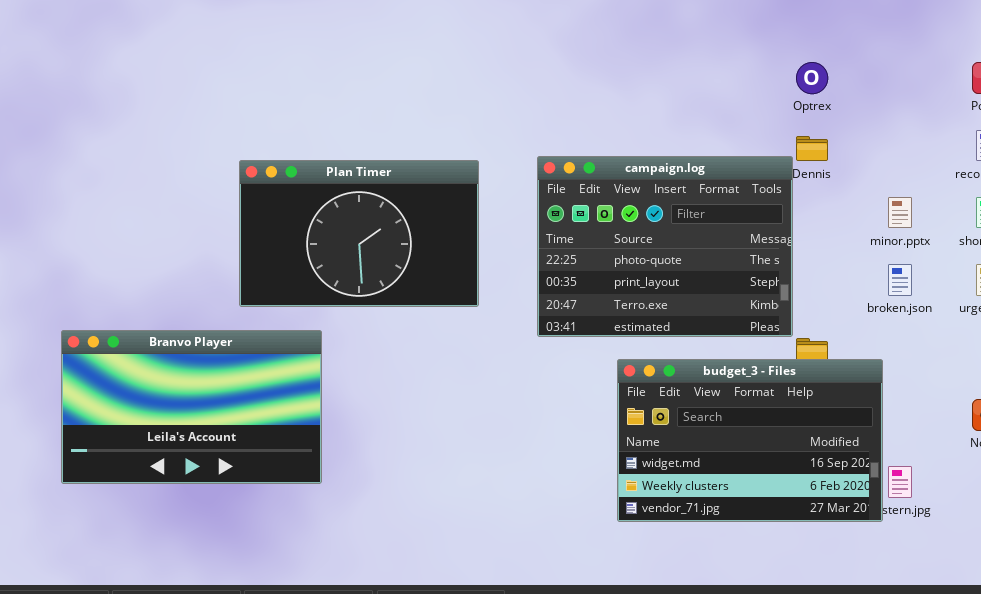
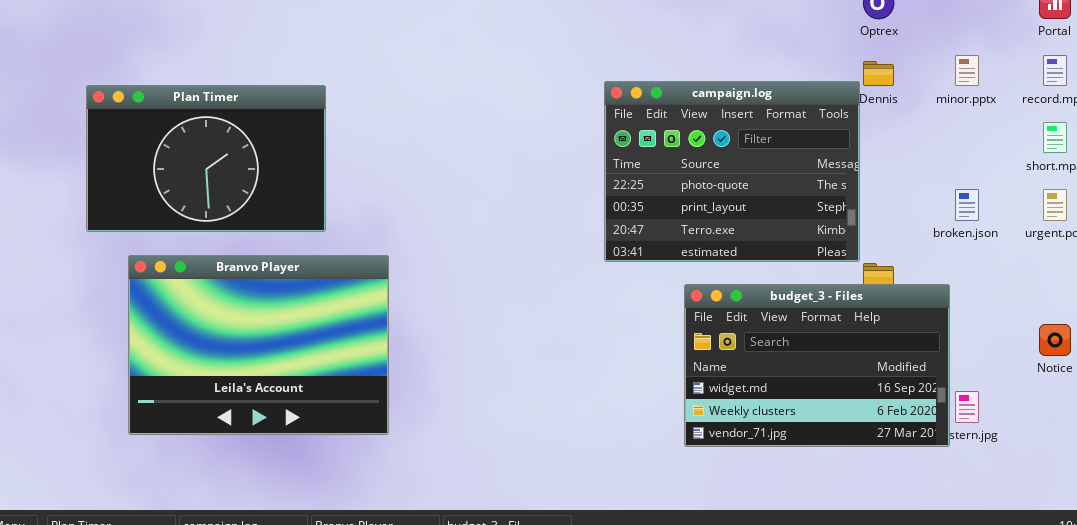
Plan Timer: [239,160,479,307] -> [86,85,326,232], moved
minor.pptx: [888,197,912,228] -> [955,55,979,86], moved
Branvo Player: [61,330,322,484] -> [128,255,389,435], resized

